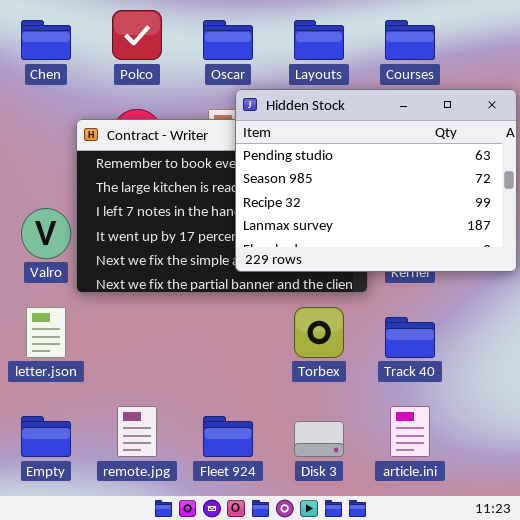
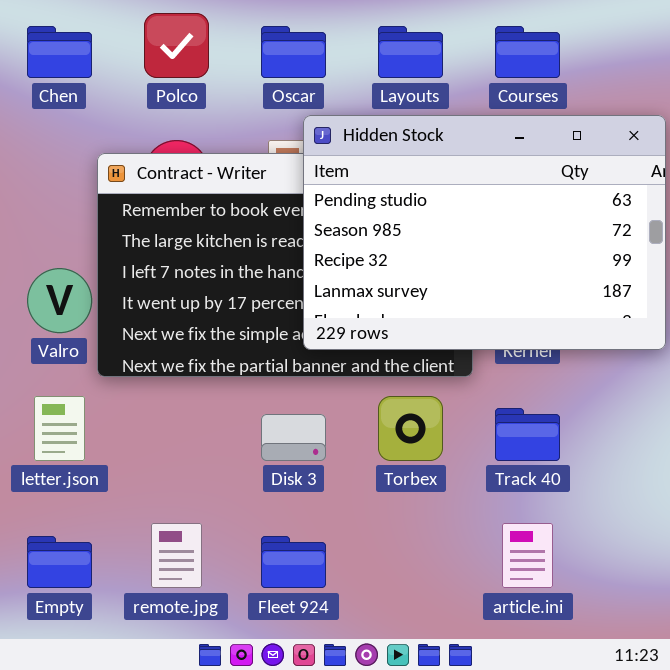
Disk 3: [294,421,344,457] -> [261,414,326,461], moved

